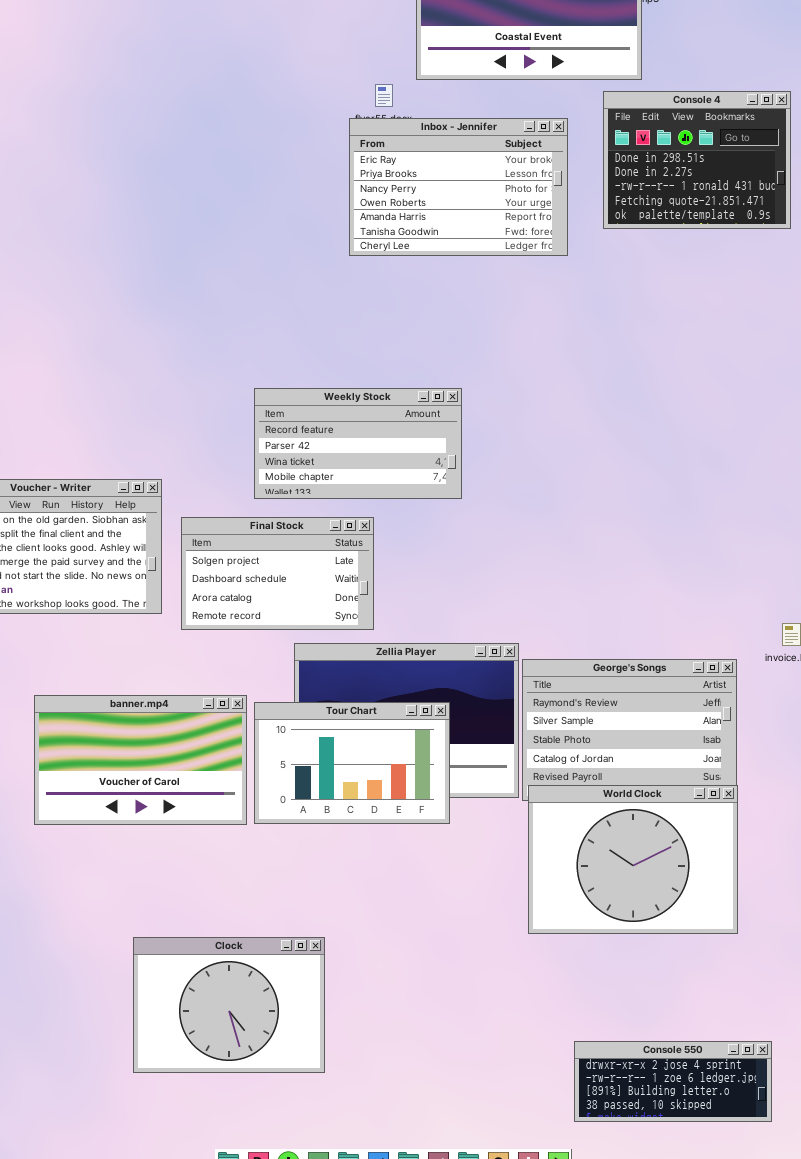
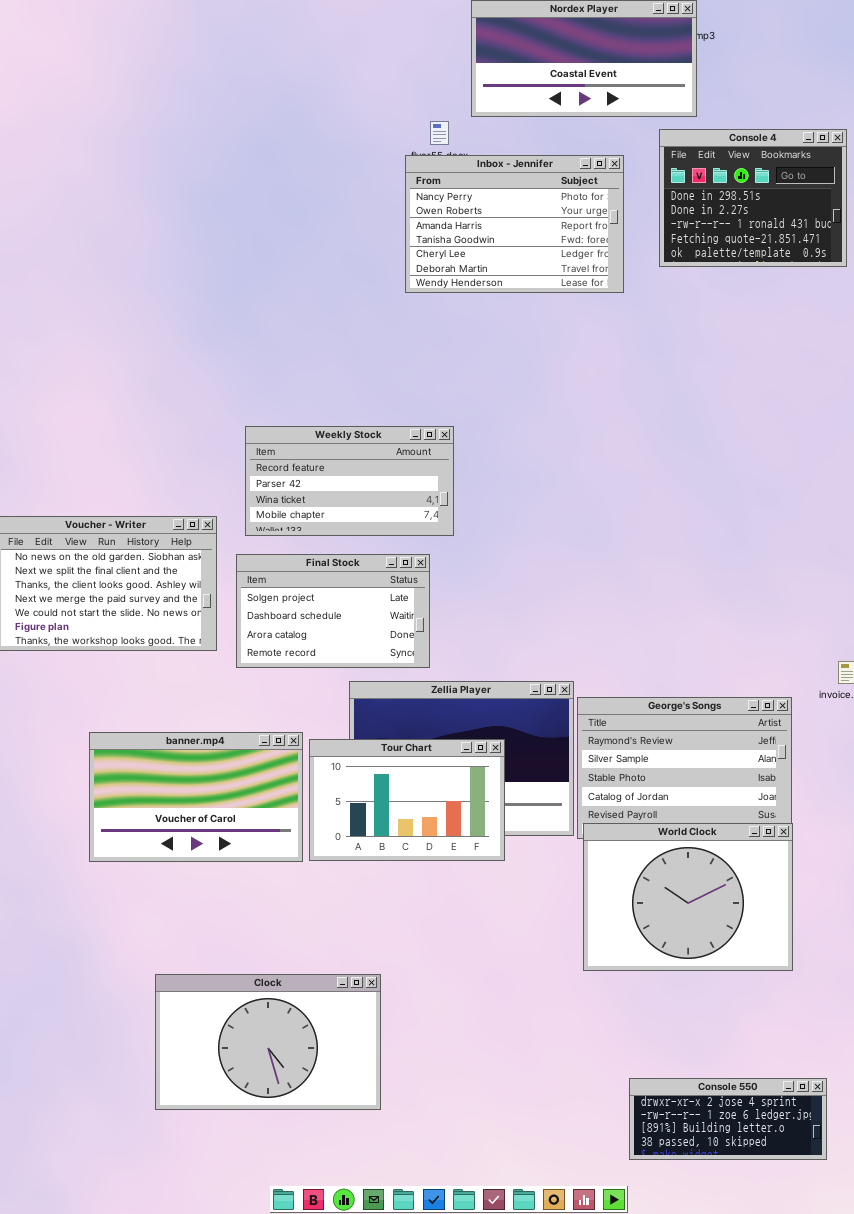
Inbox - Jennifer: [349,118,568,256] -> [405,155,624,293], scrolled down 2 rows
Weekly Stock: [254,388,462,499] -> [245,426,454,536], moved
Clock: [133,937,325,1073] -> [155,974,381,1110], resized

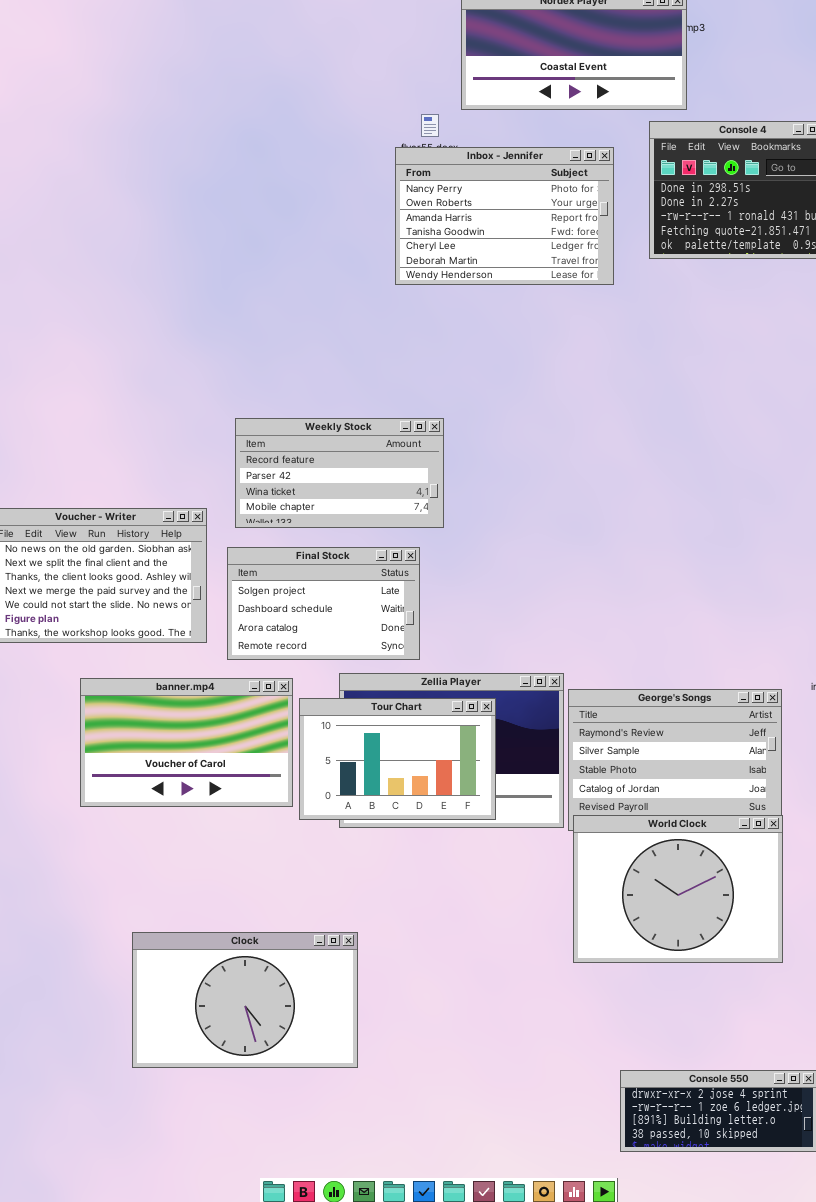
banner.mp4: [89,732,303,862] -> [80,678,293,807], moved
Tour Chart: [309,739,505,861] -> [299,698,496,820], moved
Clock: [155,974,381,1110] -> [132,932,358,1068], moved

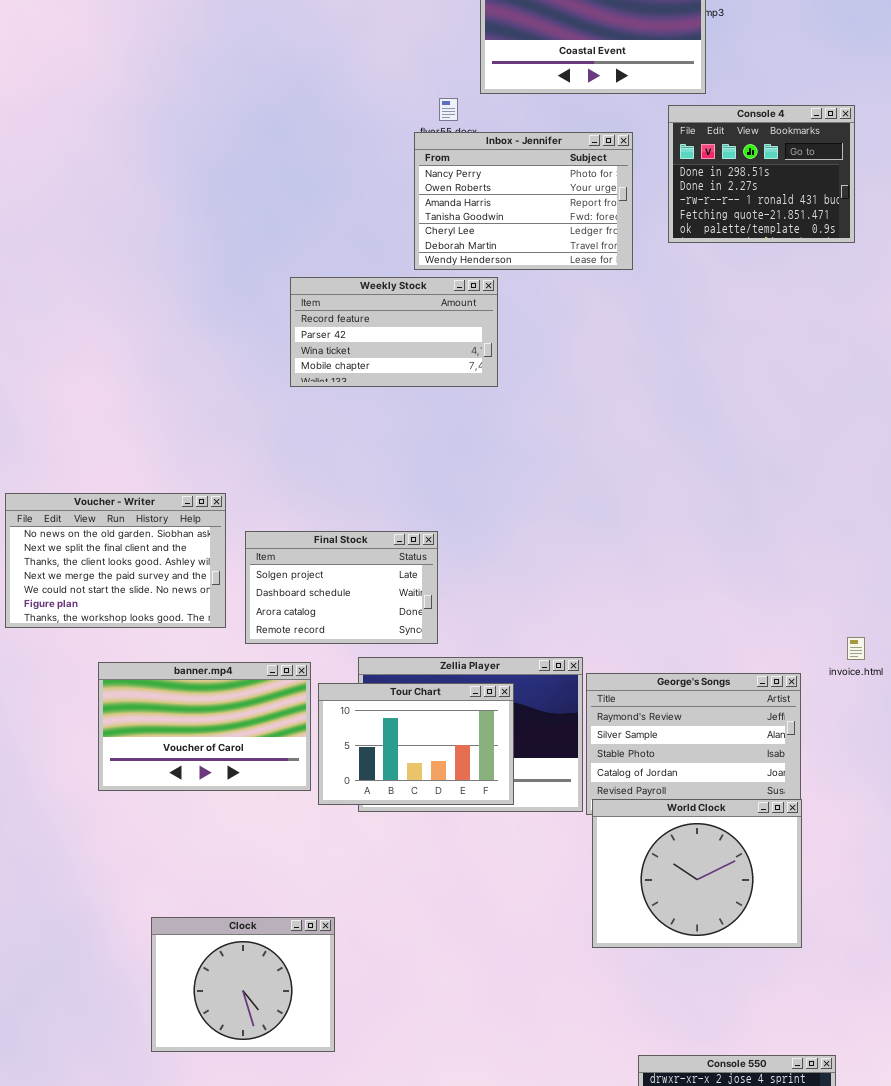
Weekly Stock: [235,418,444,528] -> [290,277,498,387], moved
Clock: [132,932,358,1068] -> [151,917,335,1052], resized

